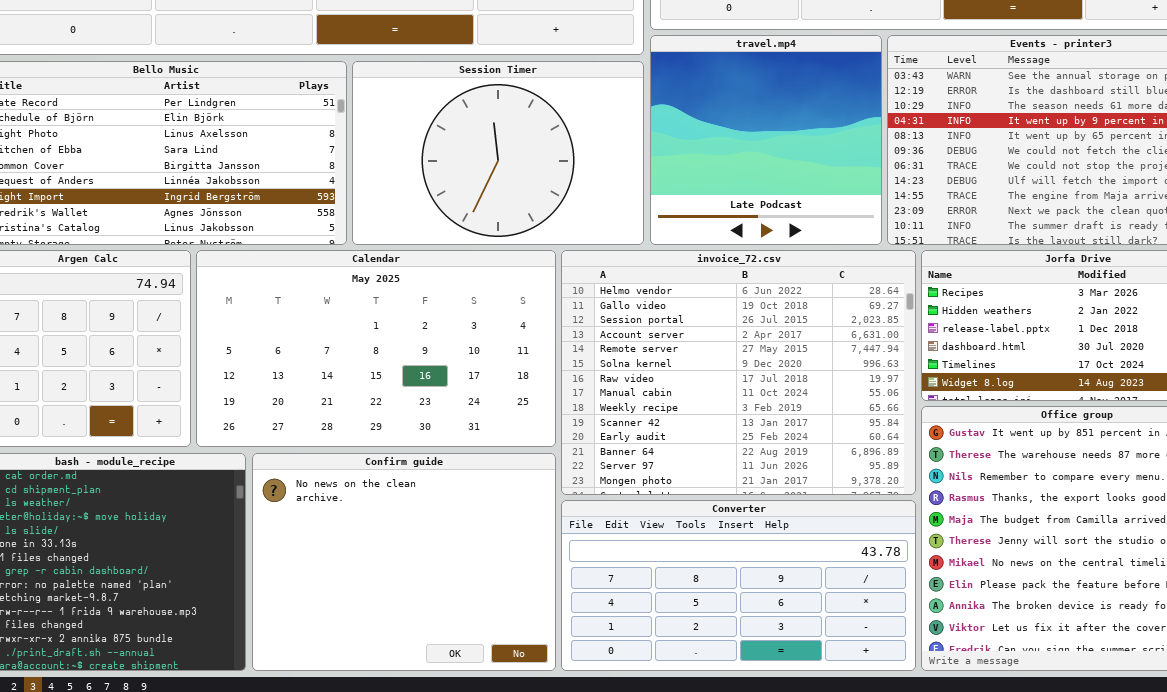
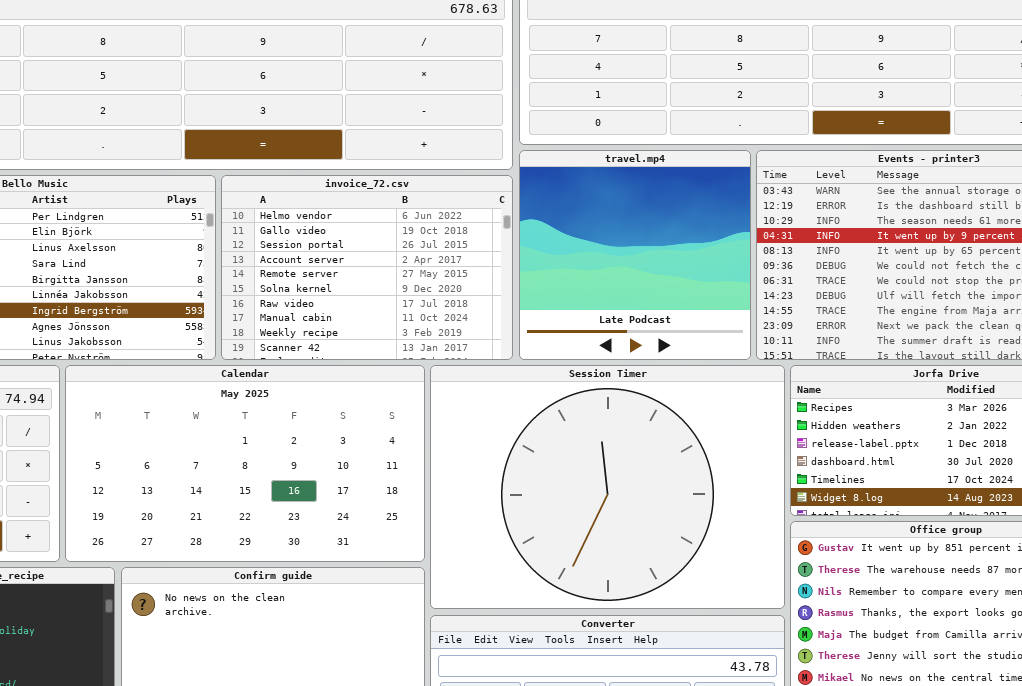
Session Timer: [352,61,644,245] -> [430,365,785,609], moved, resized
invoice_72.csv: [561,250,916,495] -> [221,175,513,360], moved, resized

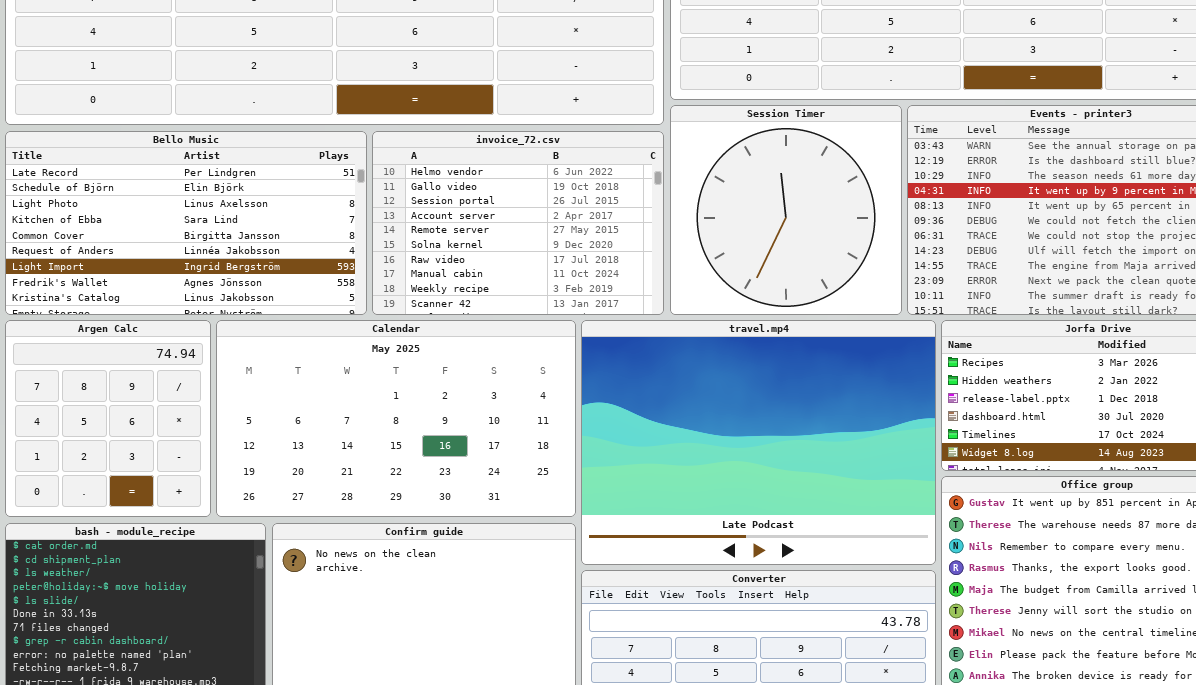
travel.mp4: [519,150,751,360] -> [581,320,936,565], moved, resized
Session Timer: [430,365,785,609] -> [670,105,902,315], moved, resized

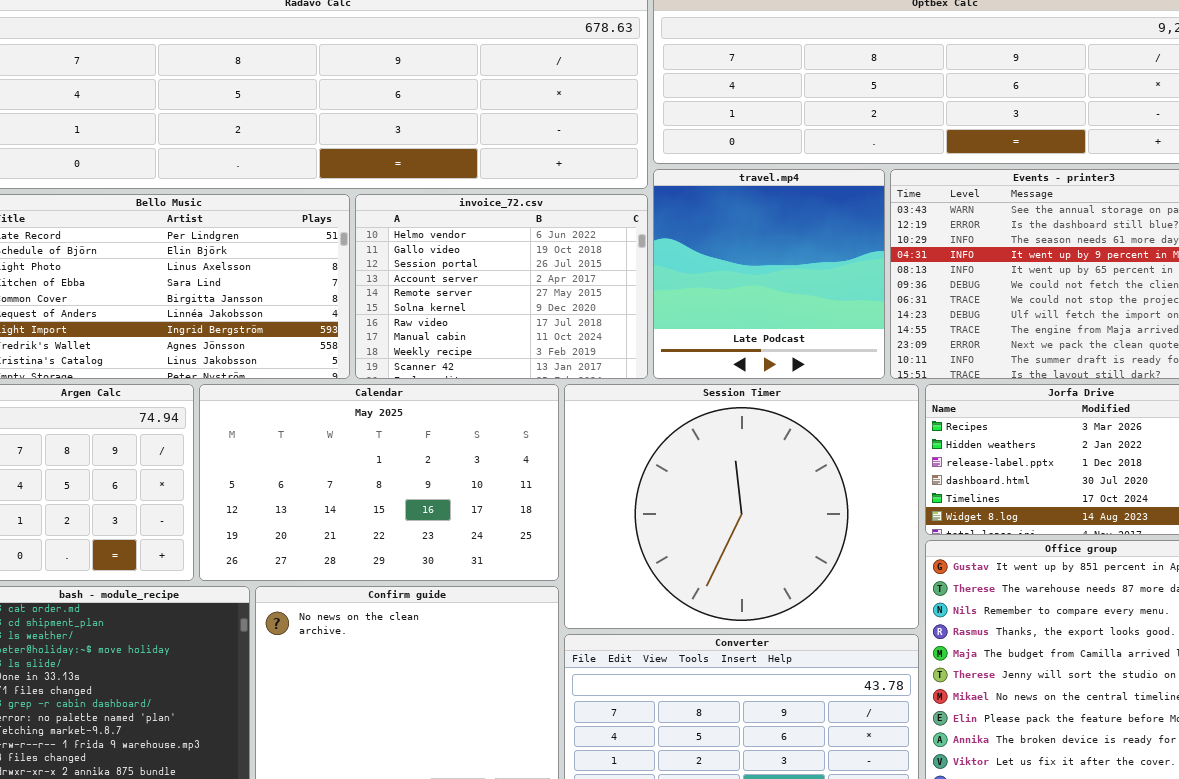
Session Timer: [670,105,902,315] -> [564,384,919,629], moved, resized
travel.mp4: [581,320,936,565] -> [653,169,885,379], moved, resized

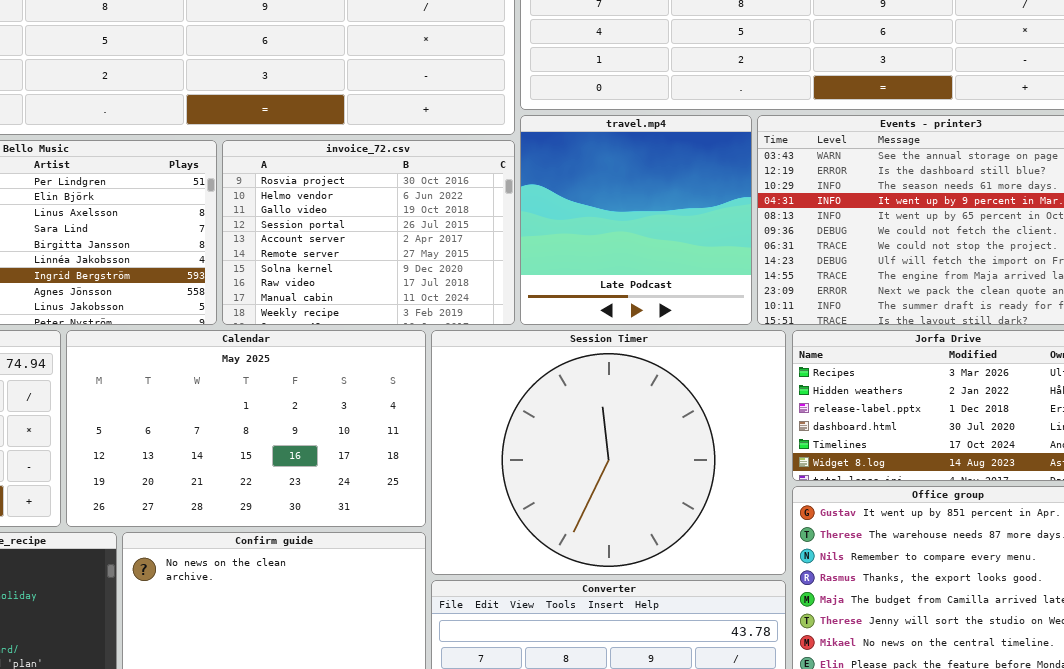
invoice_72.csv: [355,194,648,379] -> [222,140,515,325], scrolled up 1 row

